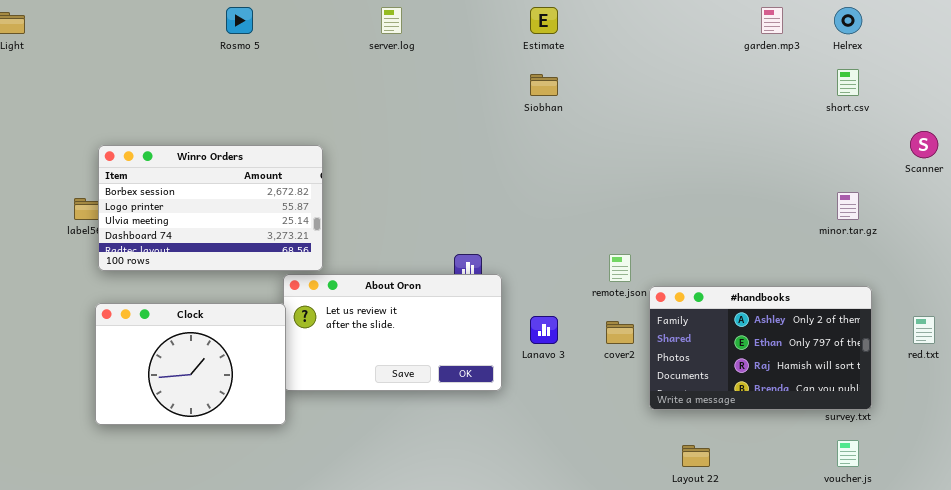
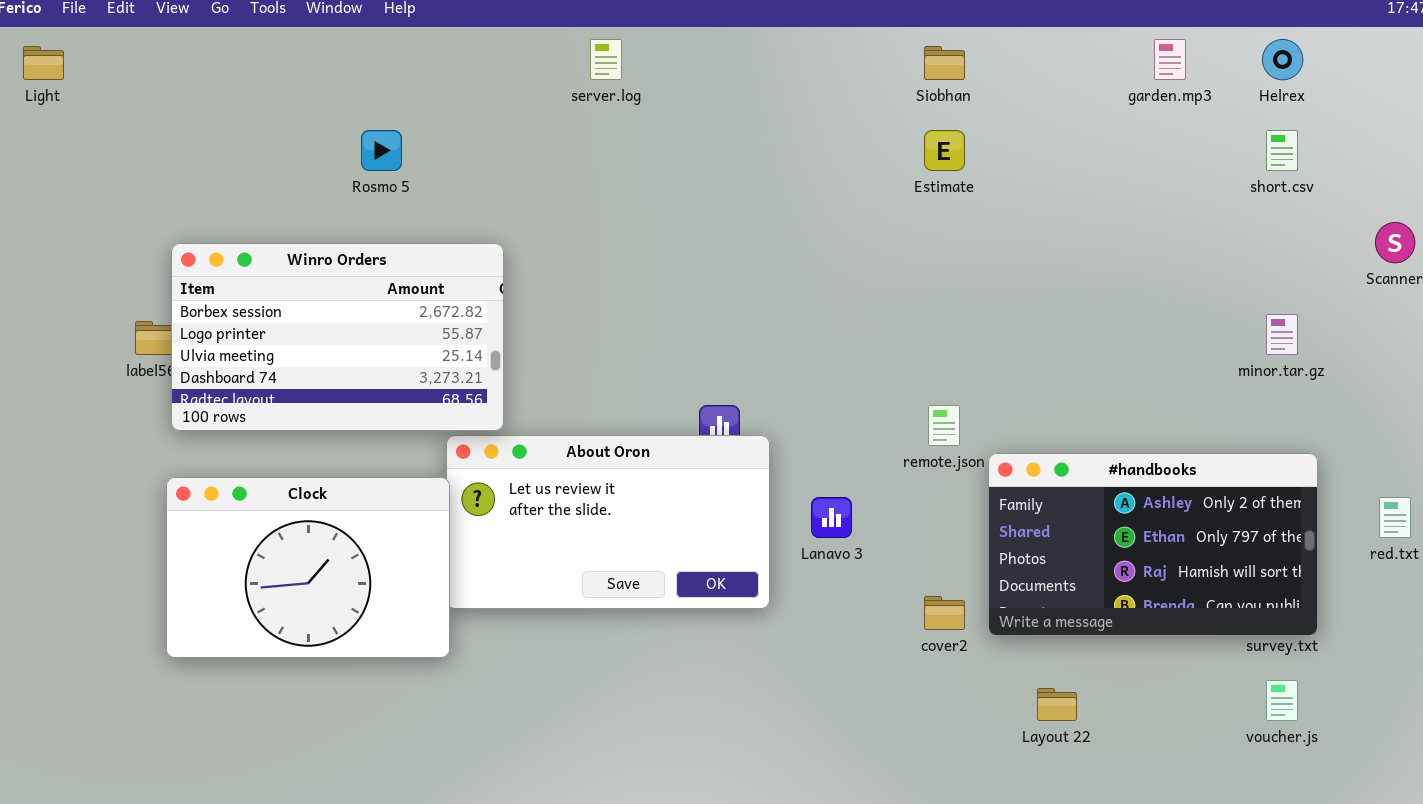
Rosmo 5: [226,7,253,34] -> [361,130,402,171], moved
Estimate: [530,7,558,34] -> [924,130,965,171], moved
Siobhan: [530,74,558,96] -> [924,46,965,80], moved
cover2: [606,321,634,344] -> [924,596,965,630], moved

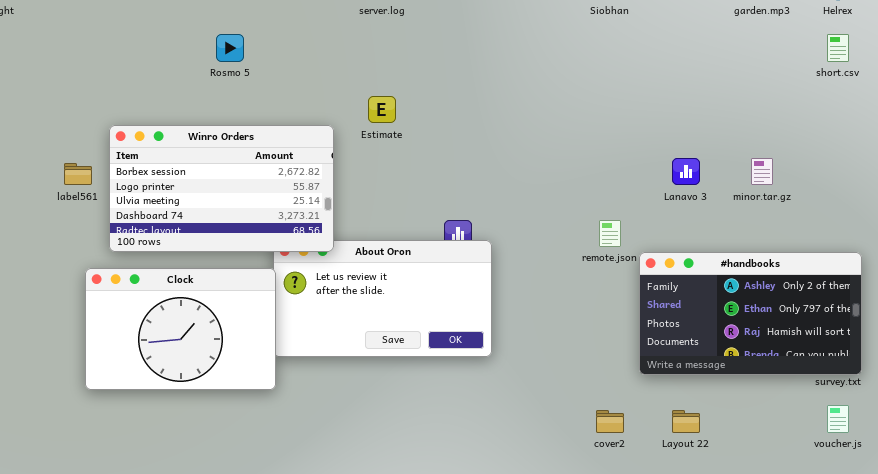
Estimate: [924,130,965,171] -> [368,96,396,123], moved
Winro Orders: [171,243,504,431] -> [109,125,334,252], moved
minor.tar.gz: [1266,314,1298,355] -> [751,158,773,185], moved
Lanavo 3: [811,497,852,538] -> [672,158,700,185], moved
cover2: [924,596,965,630] -> [596,410,624,433], moved

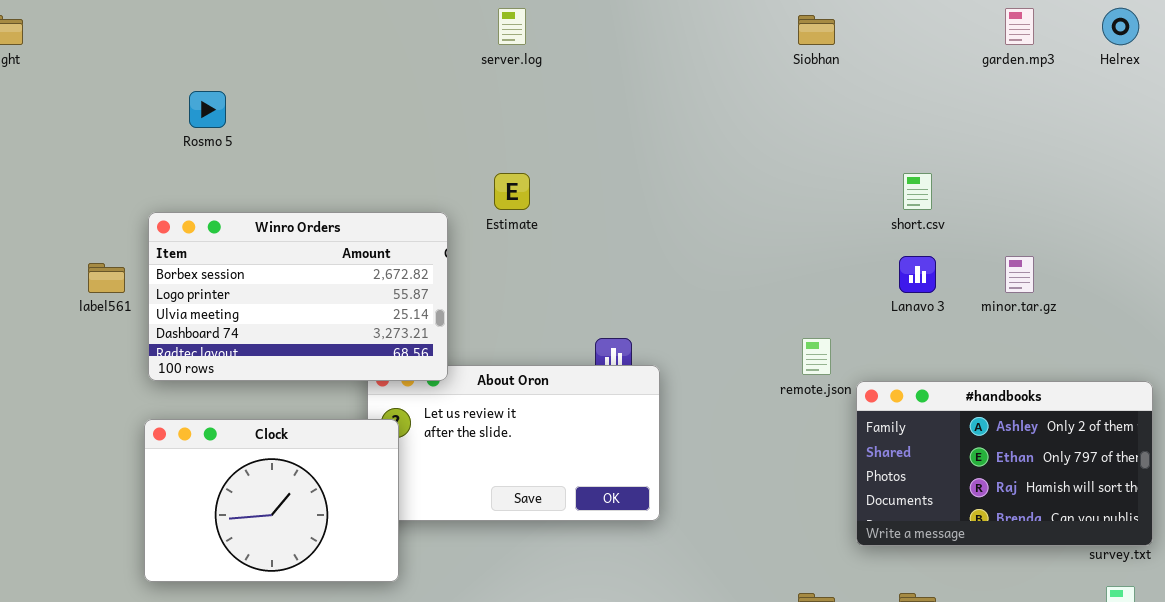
Rosmo 5: [216,34,244,62] -> [189,91,226,128], moved
short.csv: [827,34,849,62] -> [903,173,932,210], moved
Clock: [85,268,276,390] -> [144,419,399,582], moved

